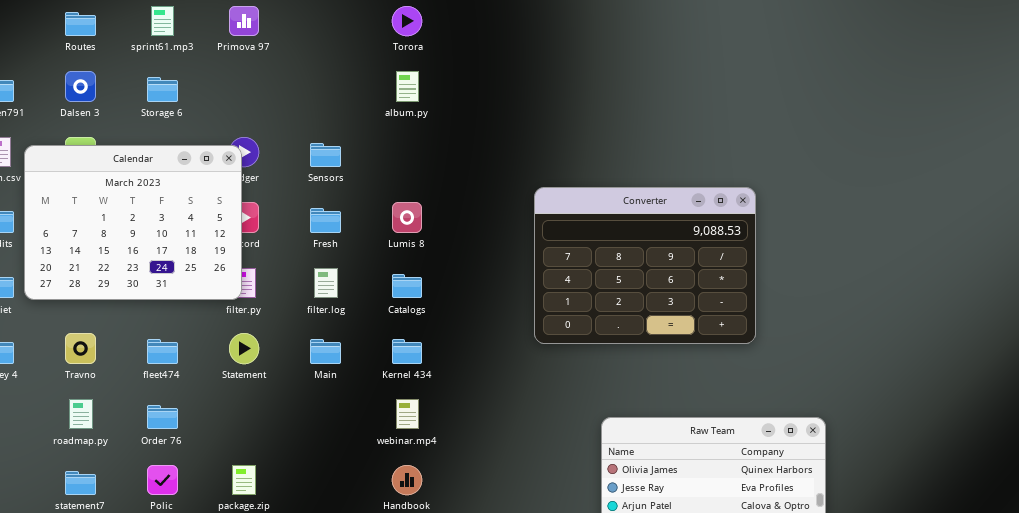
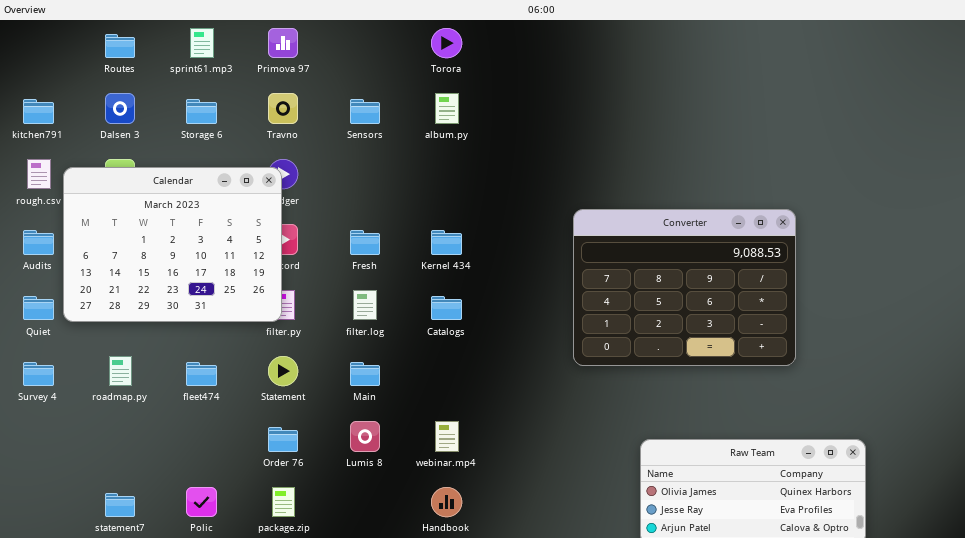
Sensors: [310,143,341,167] -> [350,99,380,124], moved
Lumis 8: [392,202,422,233] -> [350,421,380,452], moved
Travno: [65,333,96,364] -> [268,93,298,124], moved
Kernel 434: [392,339,422,364] -> [431,230,462,255], moved
roadmap.py: [69,399,93,429] -> [109,356,132,386], moved
Order 76: [147,405,178,429] -> [268,427,298,452], moved

